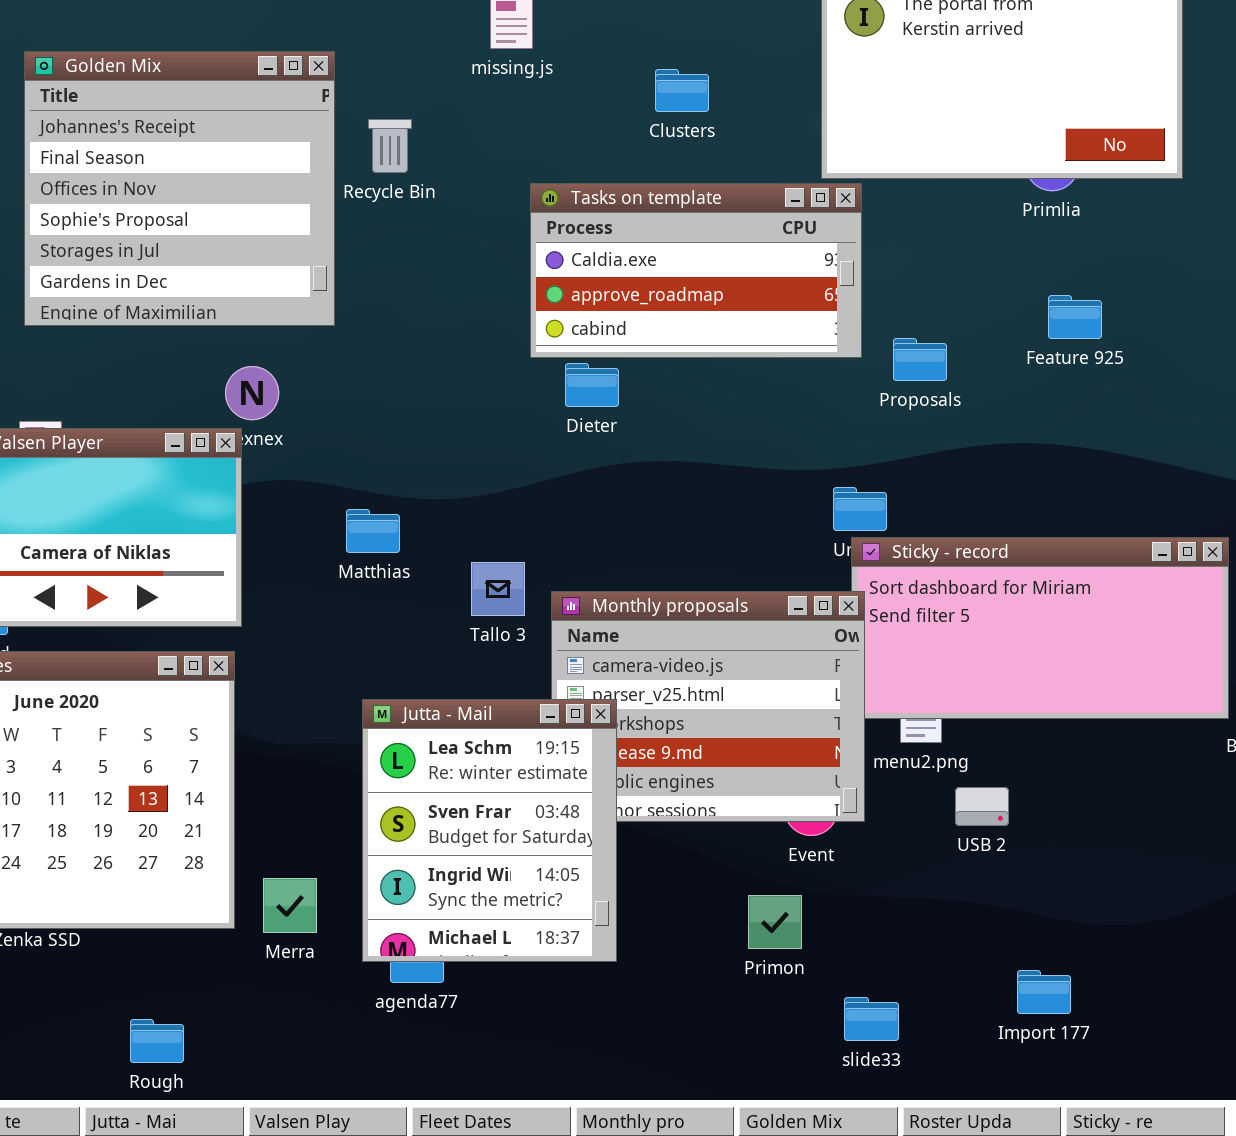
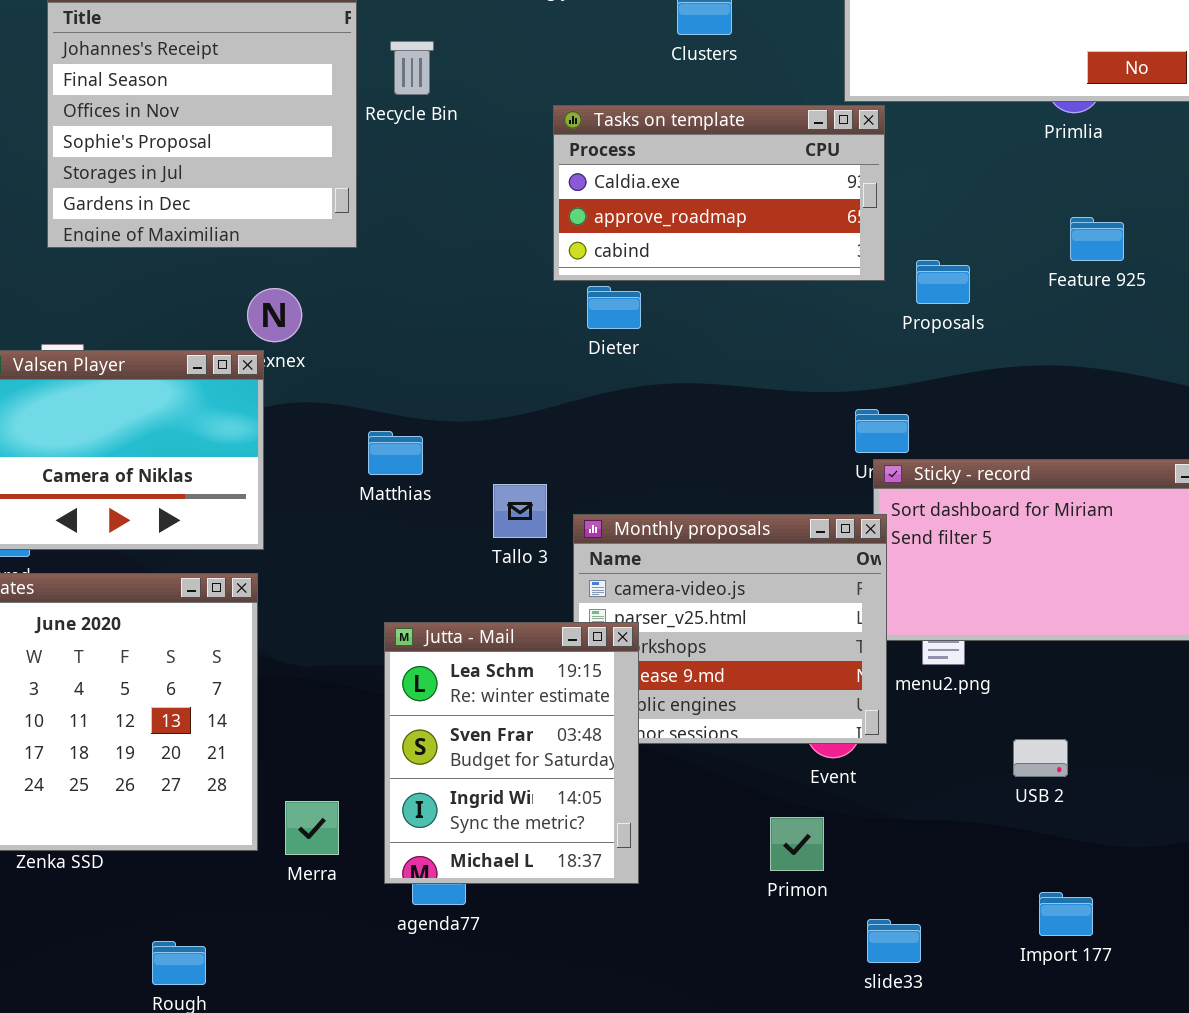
USB 2: [955,787,1009,826] -> [1013,739,1068,777], moved

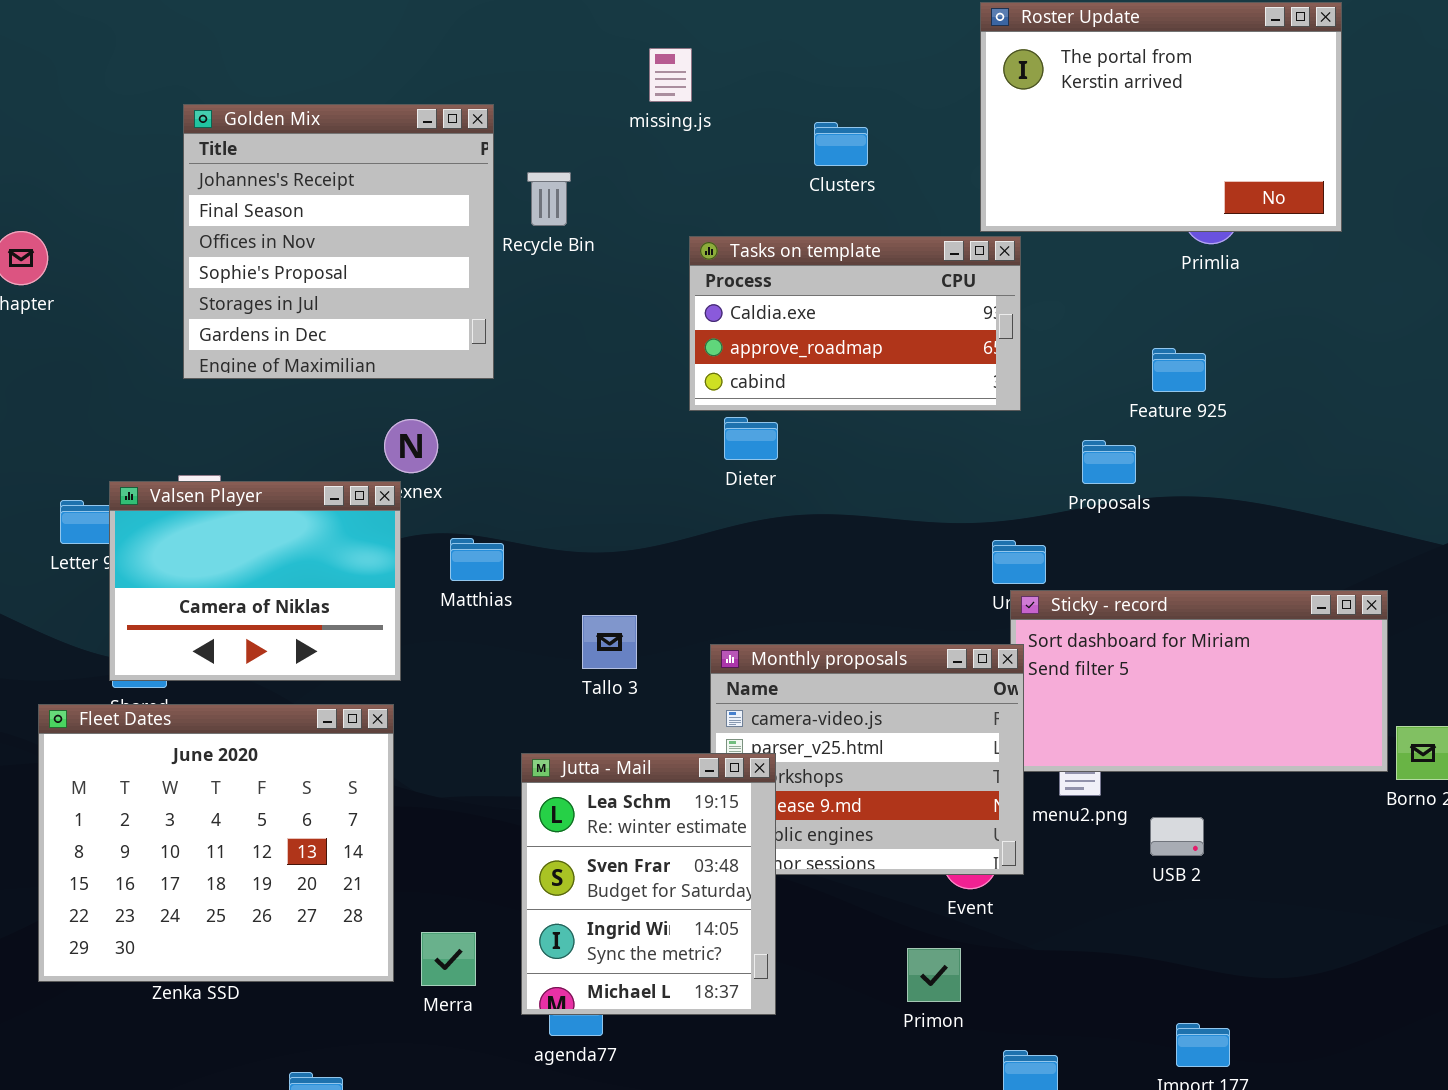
Feature 925: [1070,217,1124,261] -> [1152,348,1206,392], moved
Proposals: [916,260,970,304] -> [1082,440,1136,484], moved
Matthias: [368,431,423,475] -> [450,538,504,581], moved
Tallo 3: [493,484,547,538] -> [582,615,637,669], moved
USB 2: [1013,739,1068,777] -> [1150,817,1204,856], moved

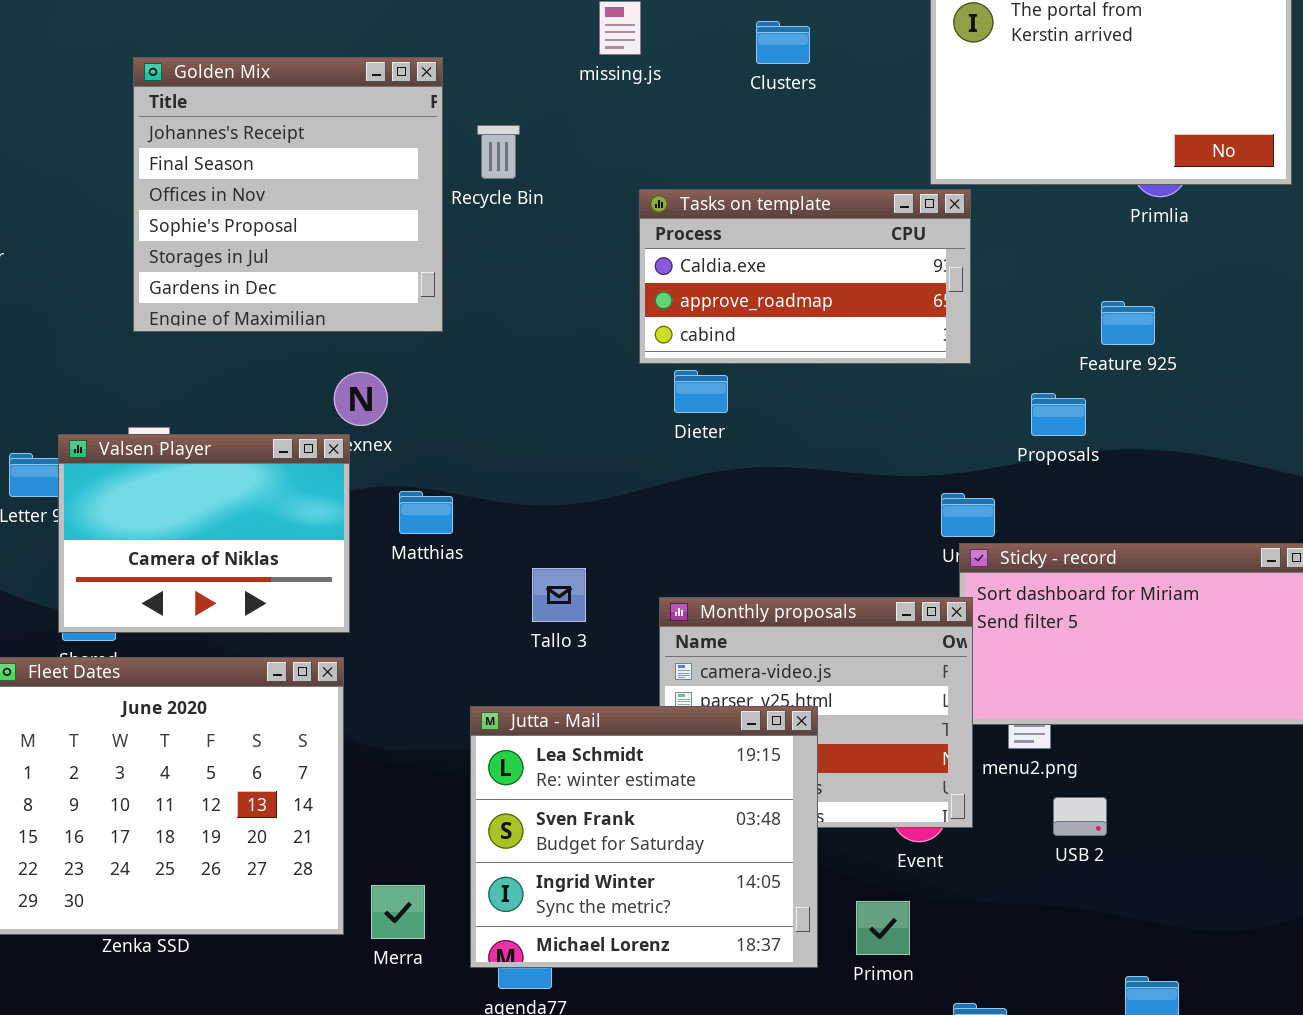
Clusters: [814,122,868,166] -> [756,21,810,64], moved
Jutta - Mail: [521,753,776,1015] -> [470,706,818,968], resized
USB 2: [1150,817,1204,856] -> [1053,797,1107,836], moved

